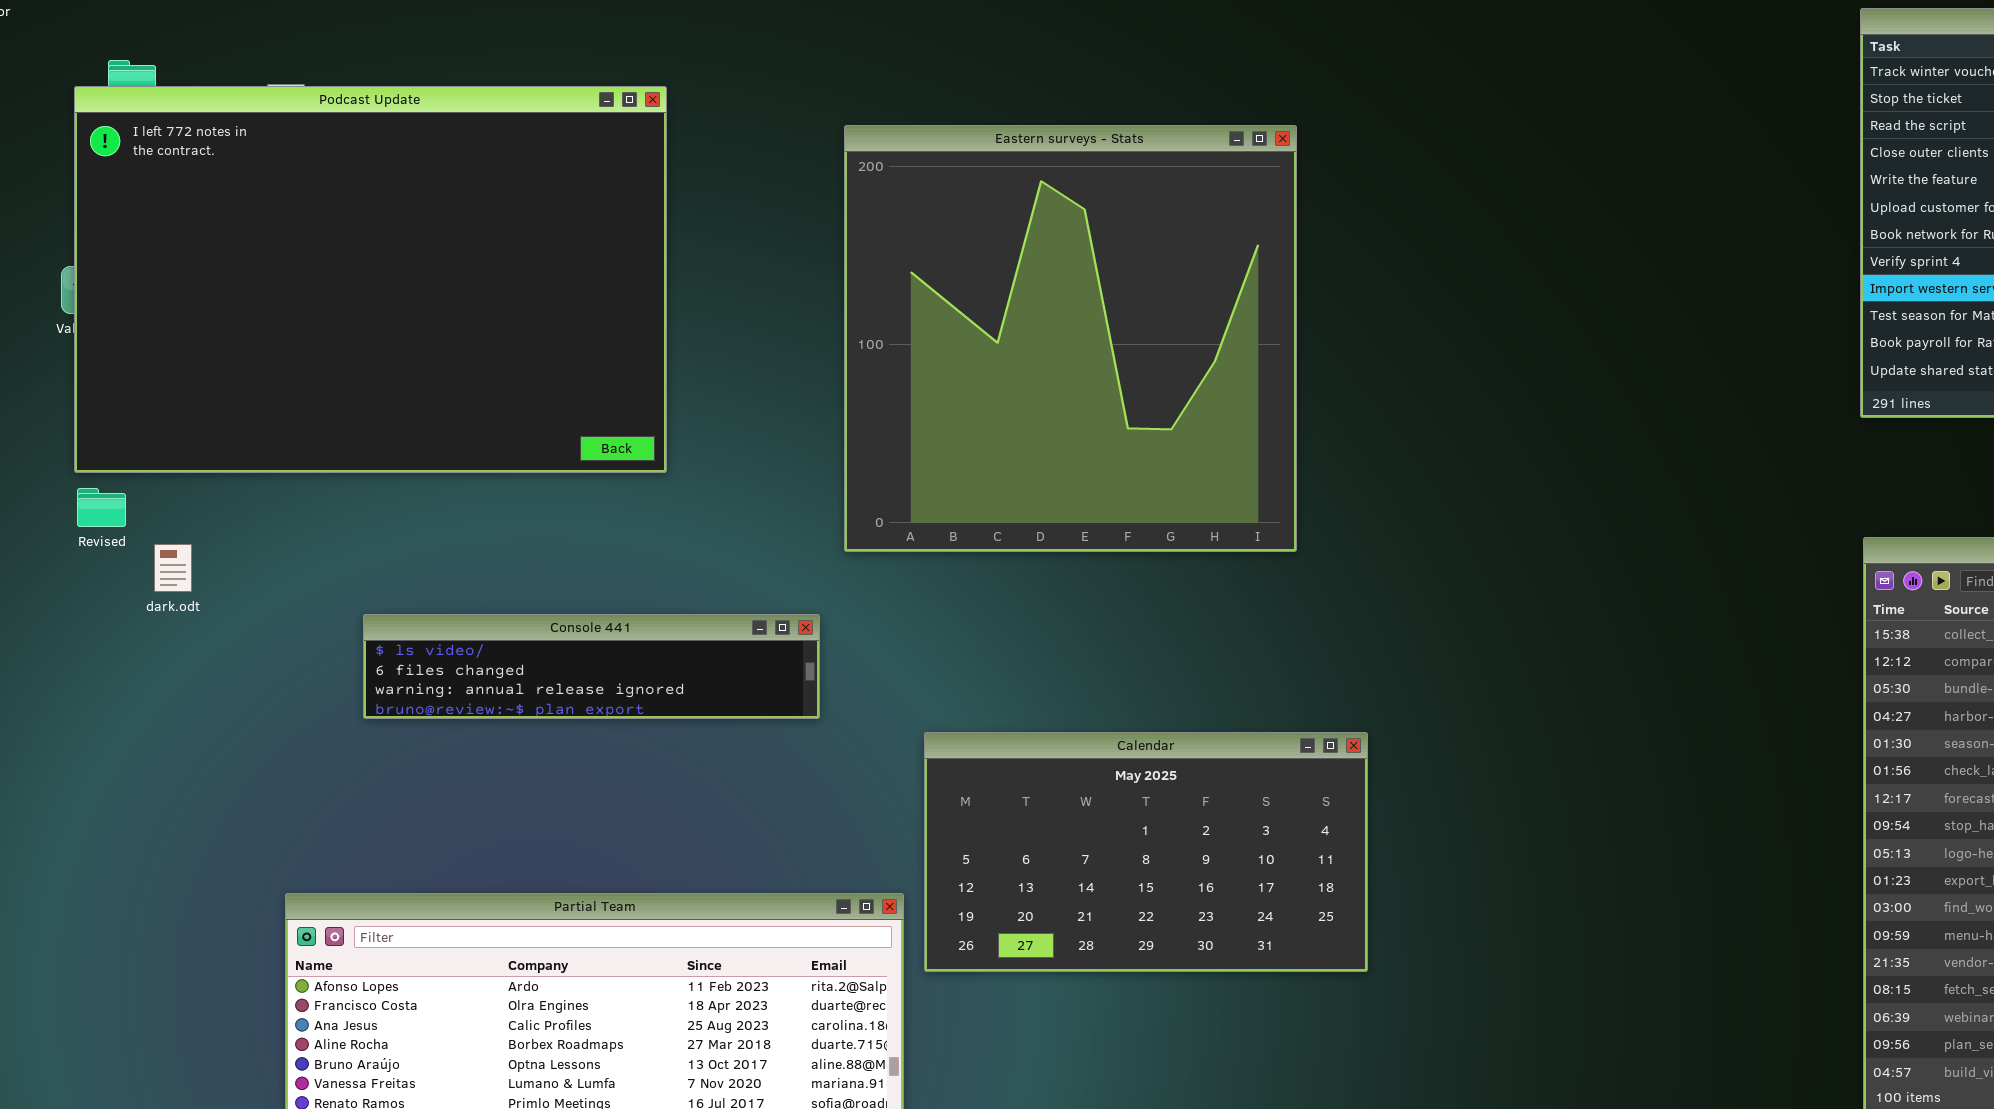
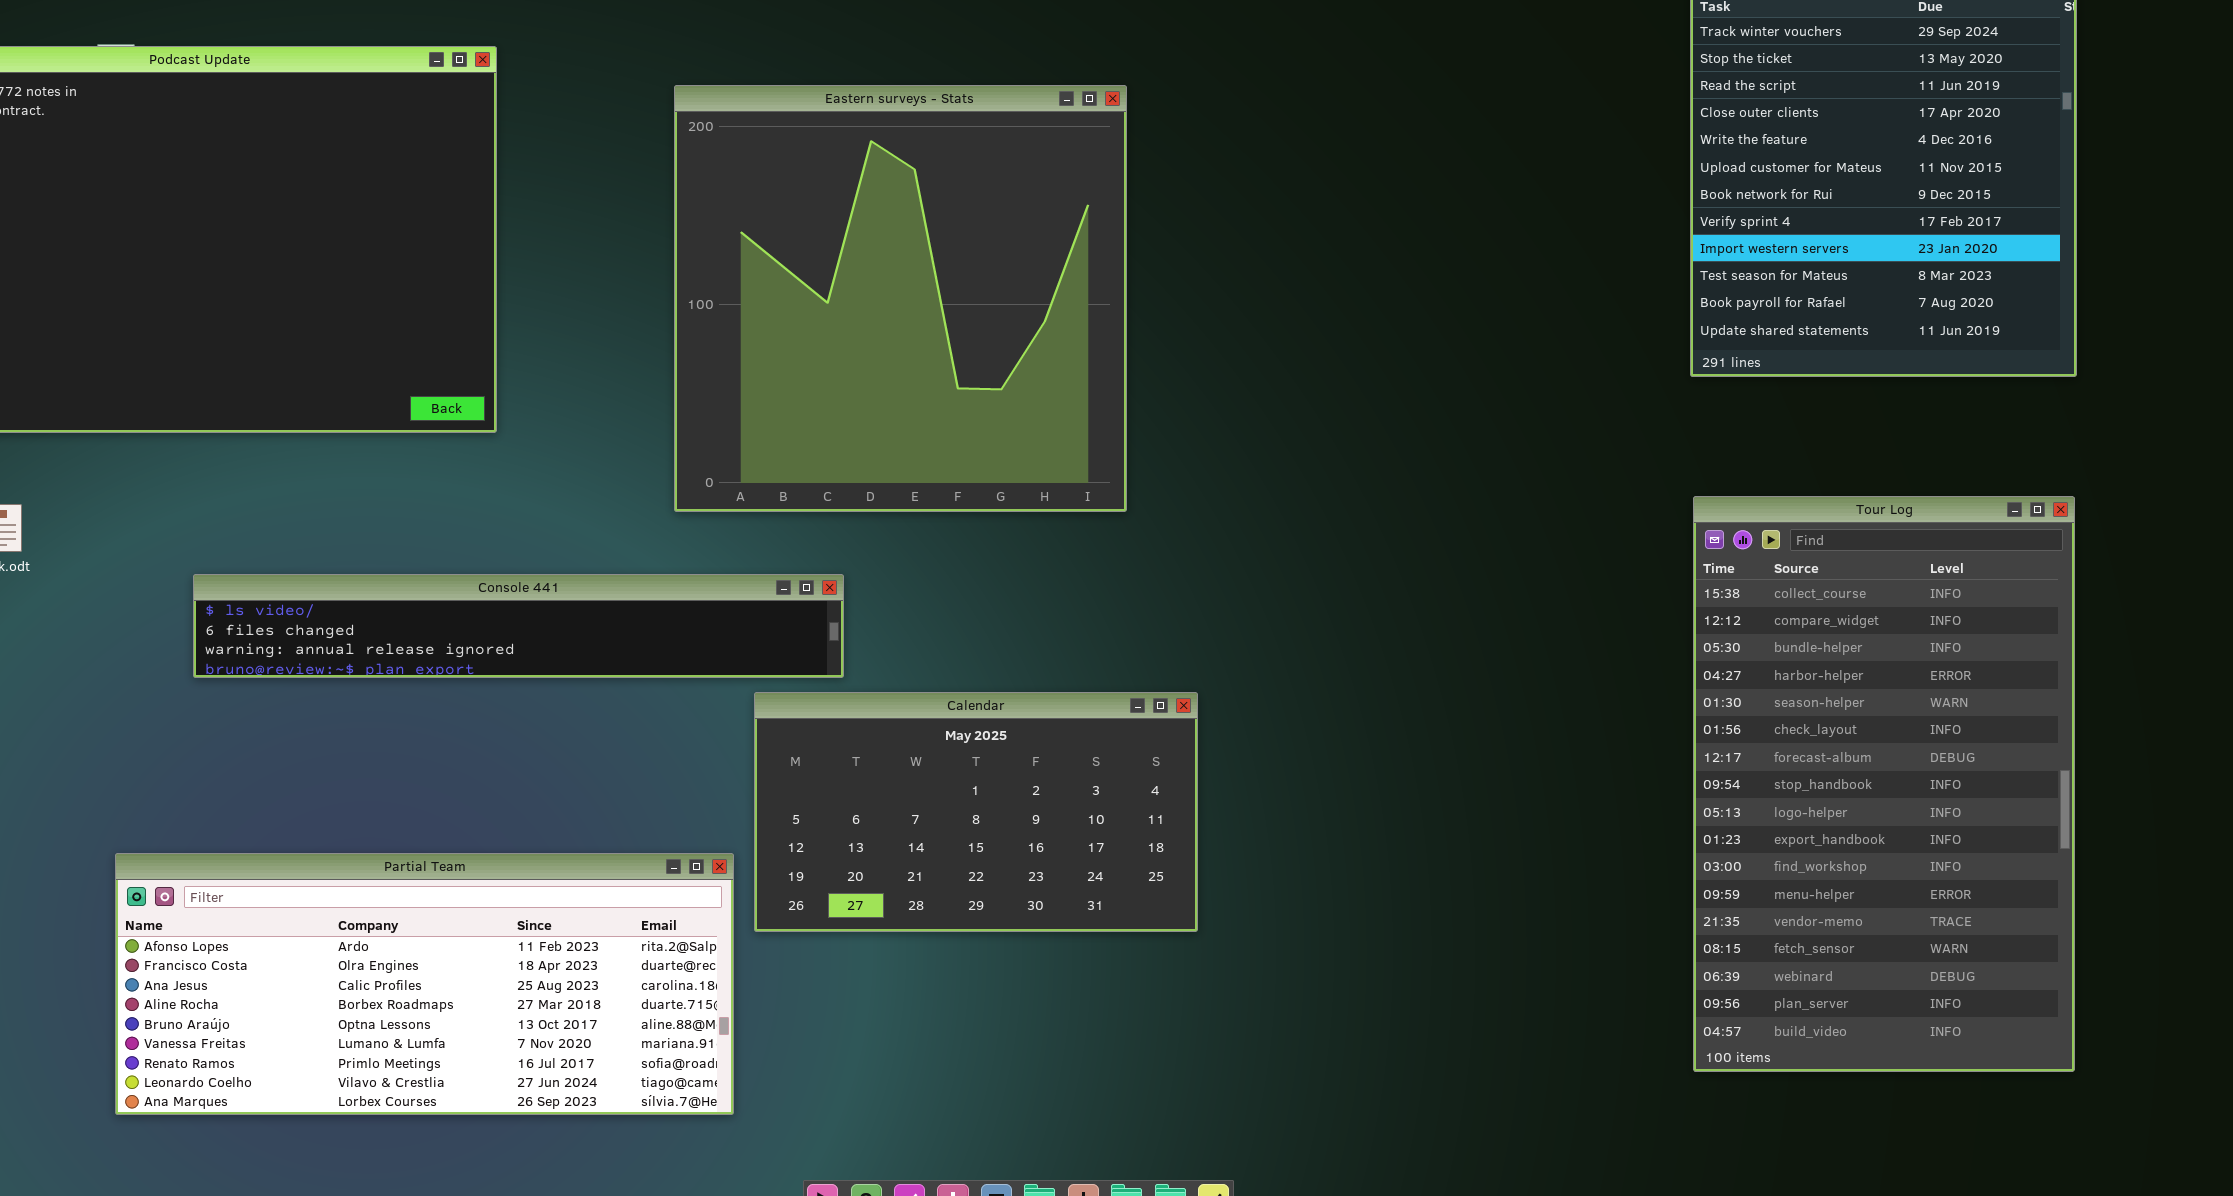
Console 441: [363,614,820,719] -> [193,574,844,678], resized

